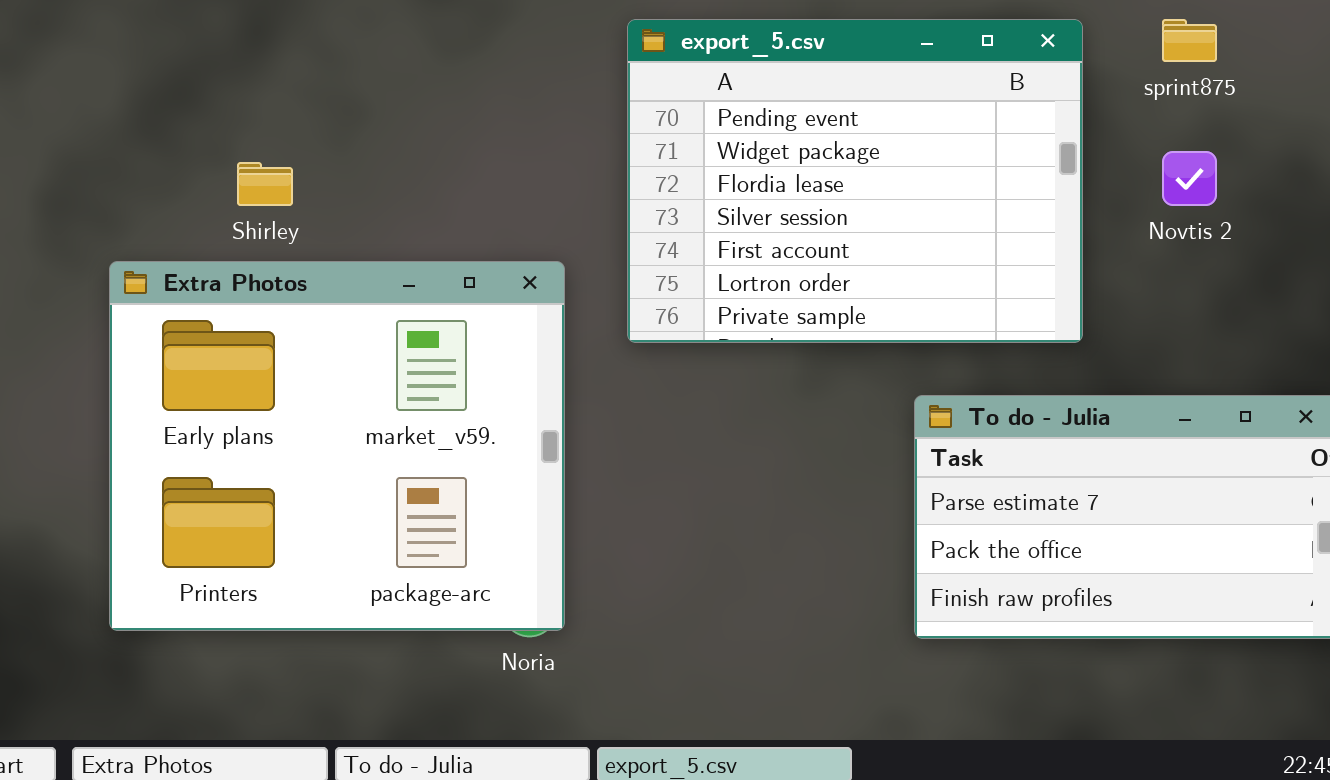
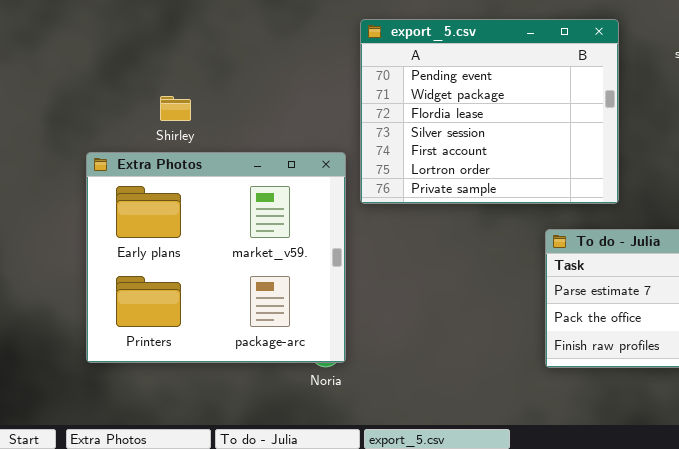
export_5.csv: [627,19,1083,343] -> [360,19,619,204], moved

